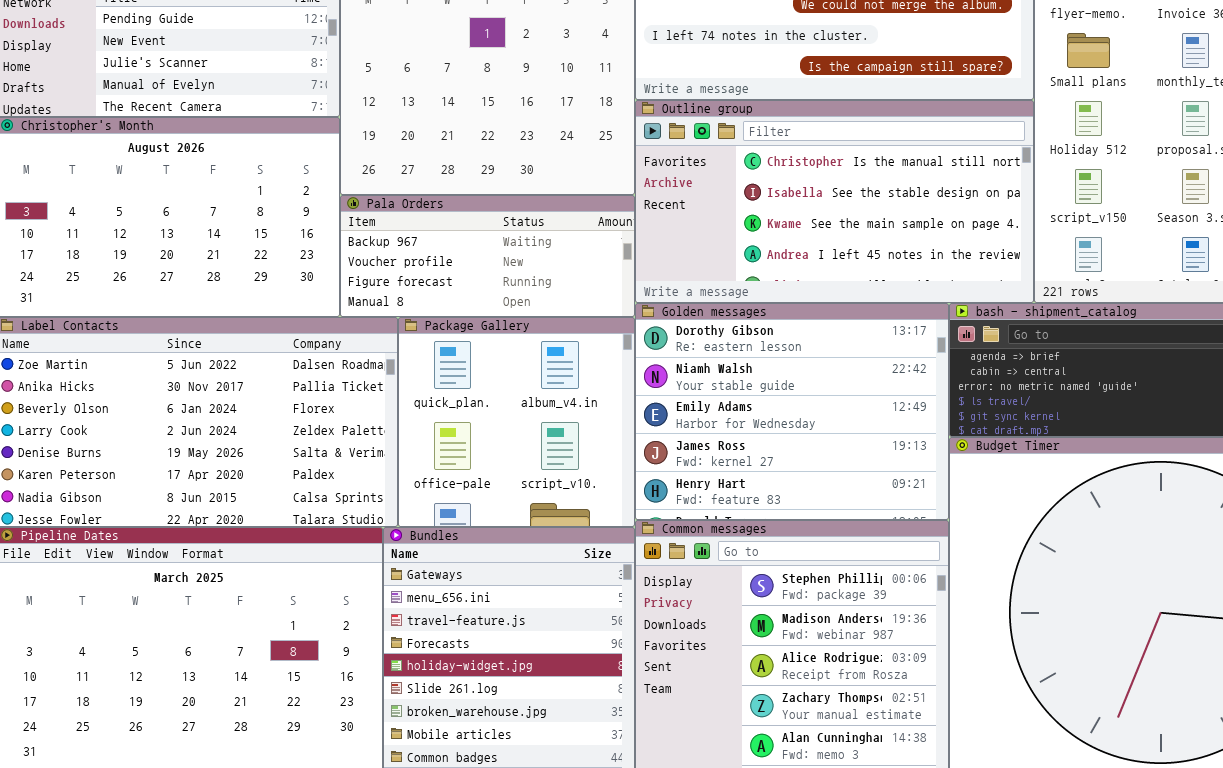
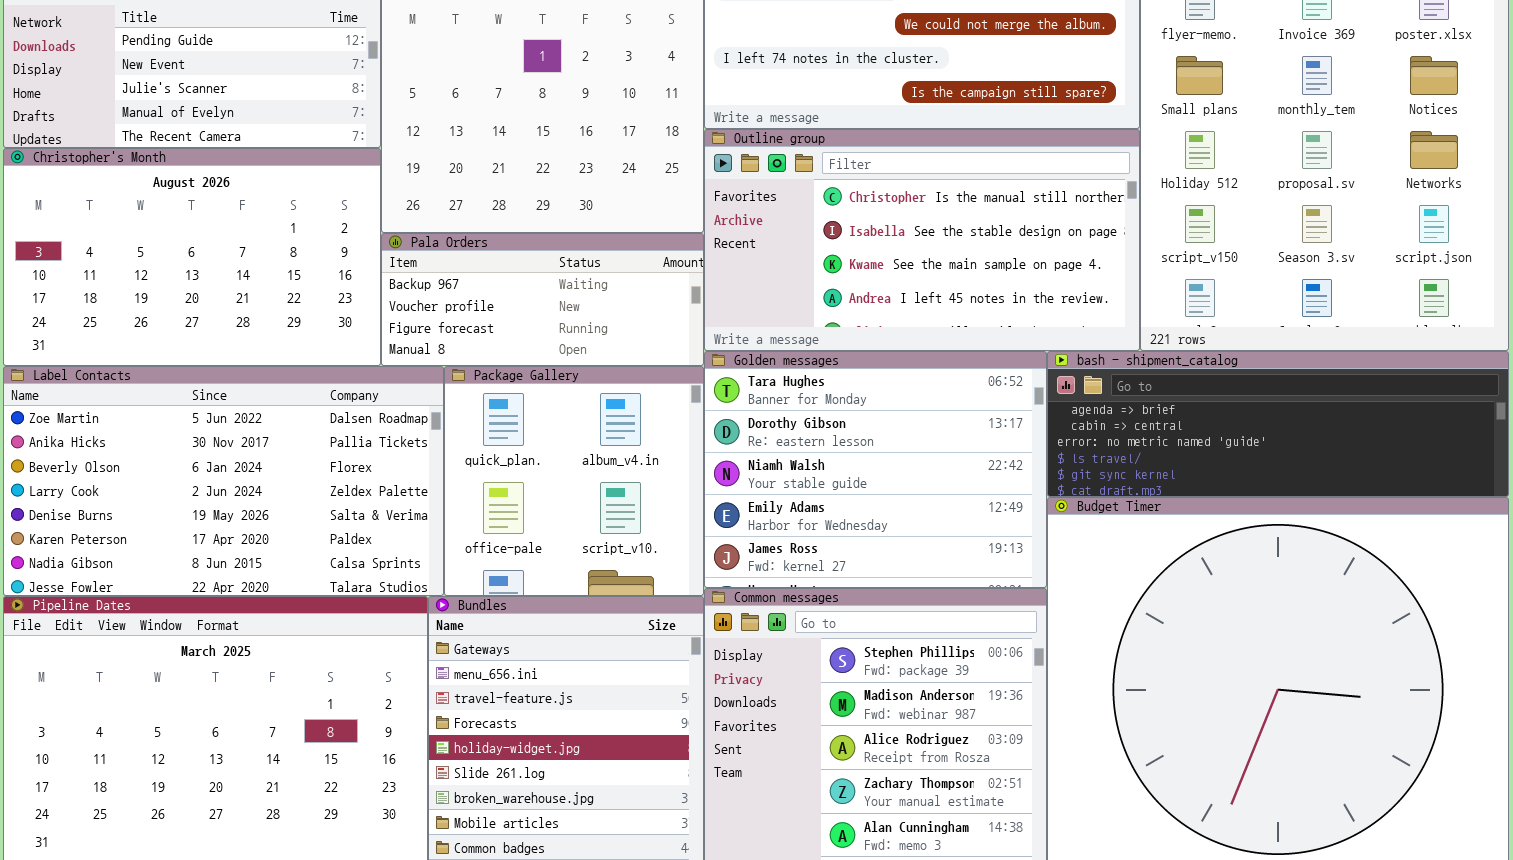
Golden messages: [635,303,949,520] -> [704,351,1047,588], scrolled up 1 row

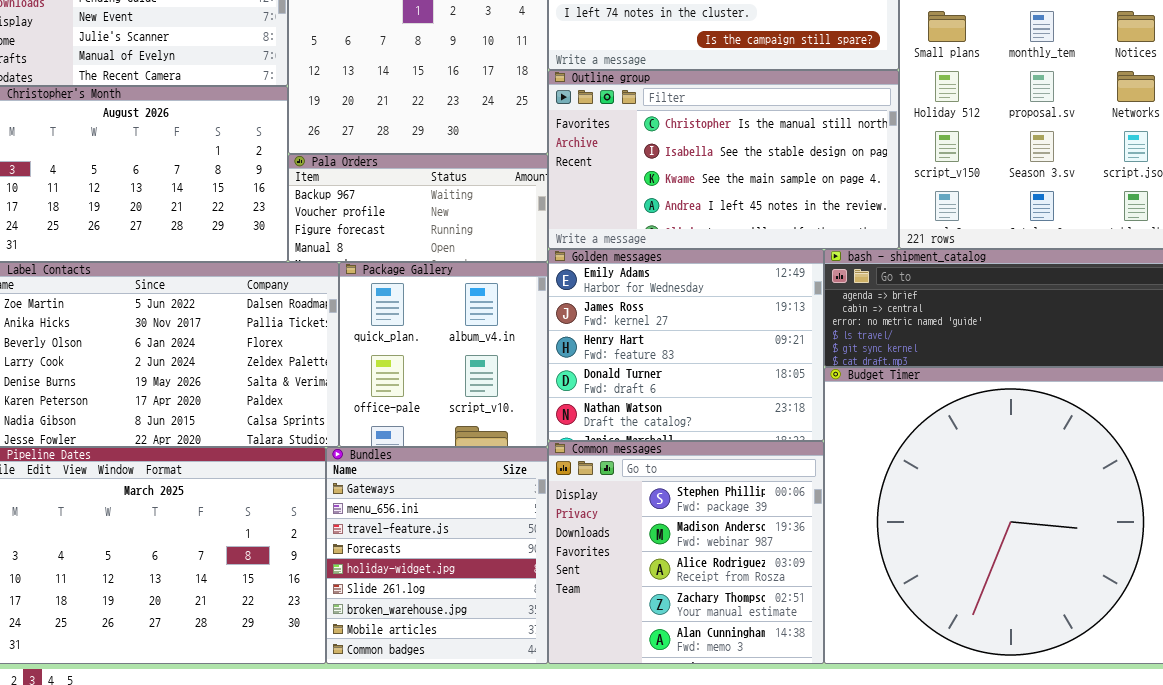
Golden messages: [704,351,1047,588] -> [548,249,824,441], scrolled down 3 rows

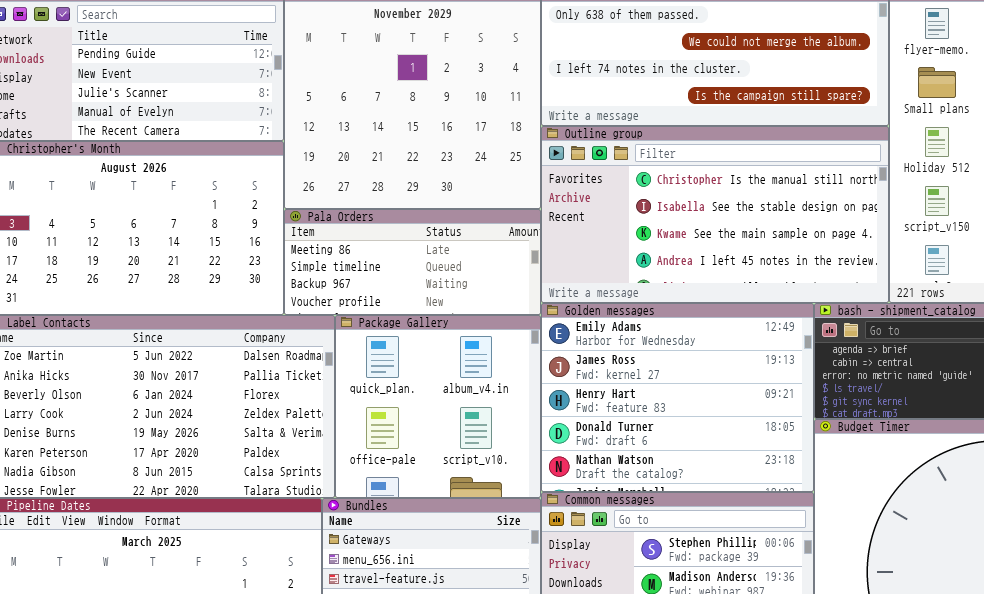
Pala Orders: [288,154,548,262] -> [284,209,541,315], scrolled up 2 rows

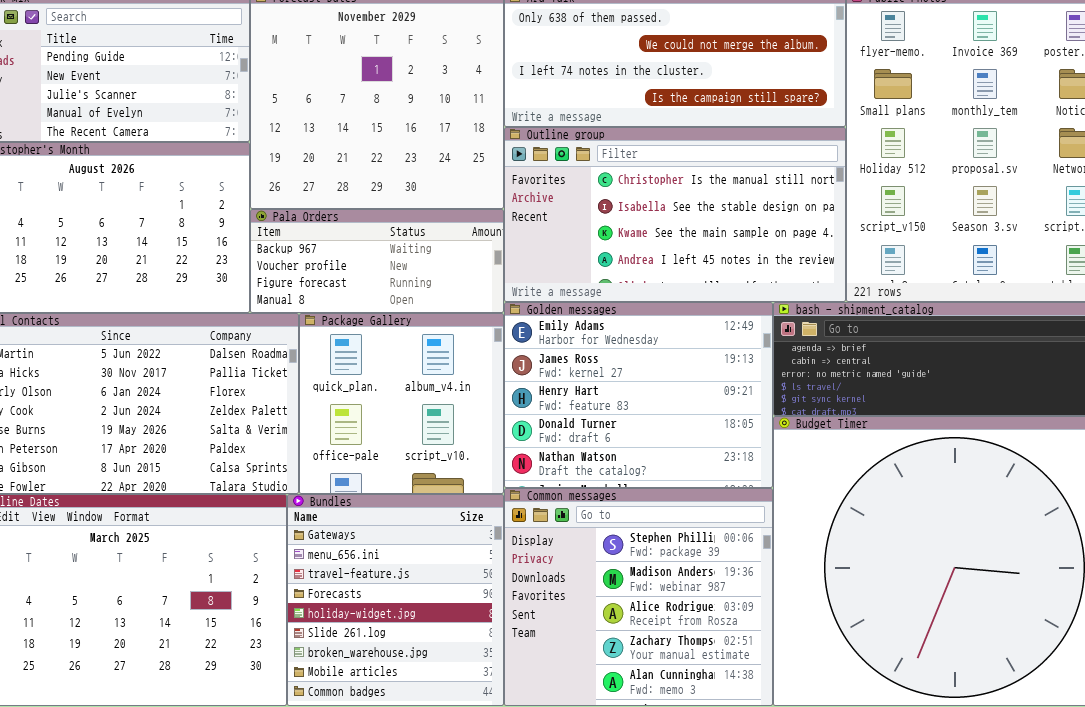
Pala Orders: [284,209,541,315] -> [250,209,504,313], scrolled down 2 rows

